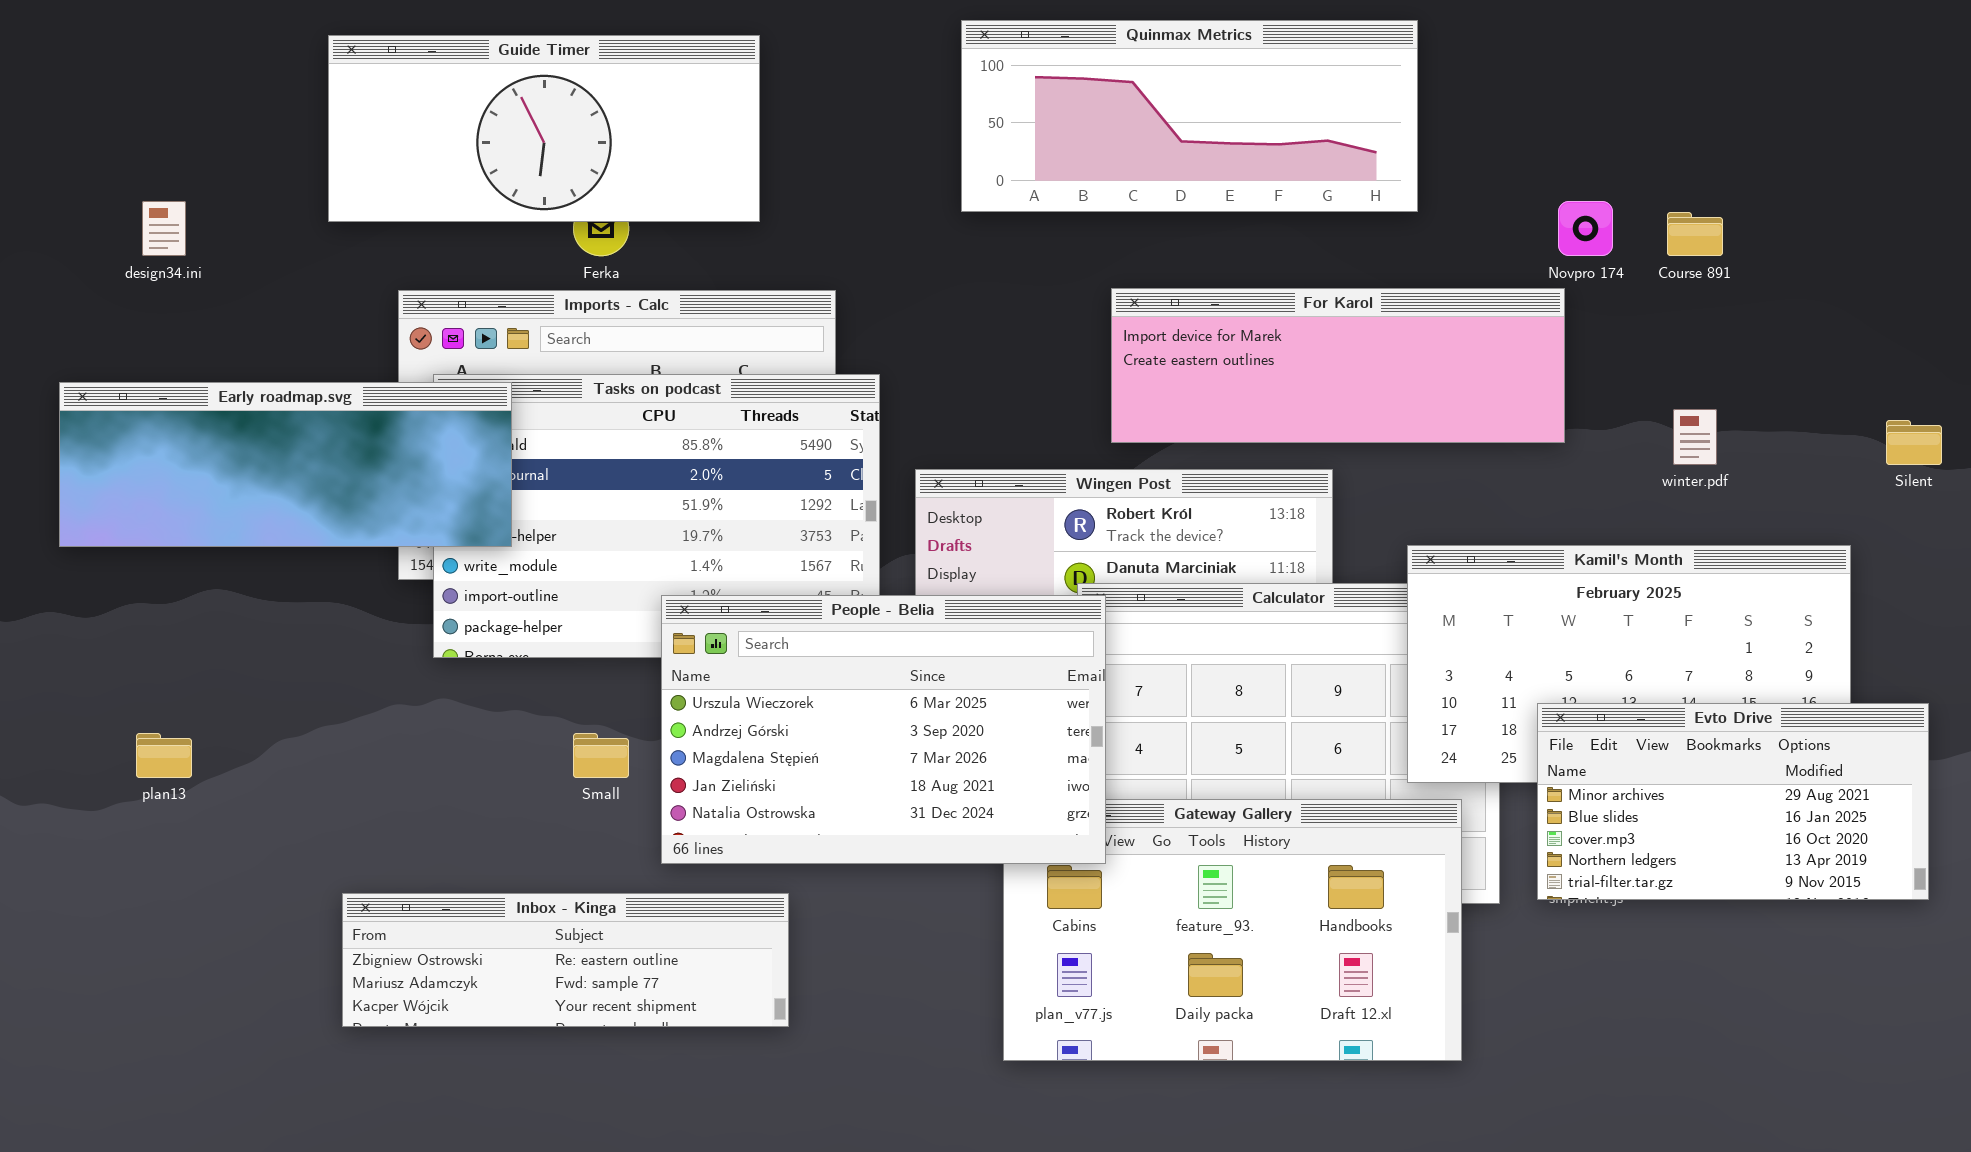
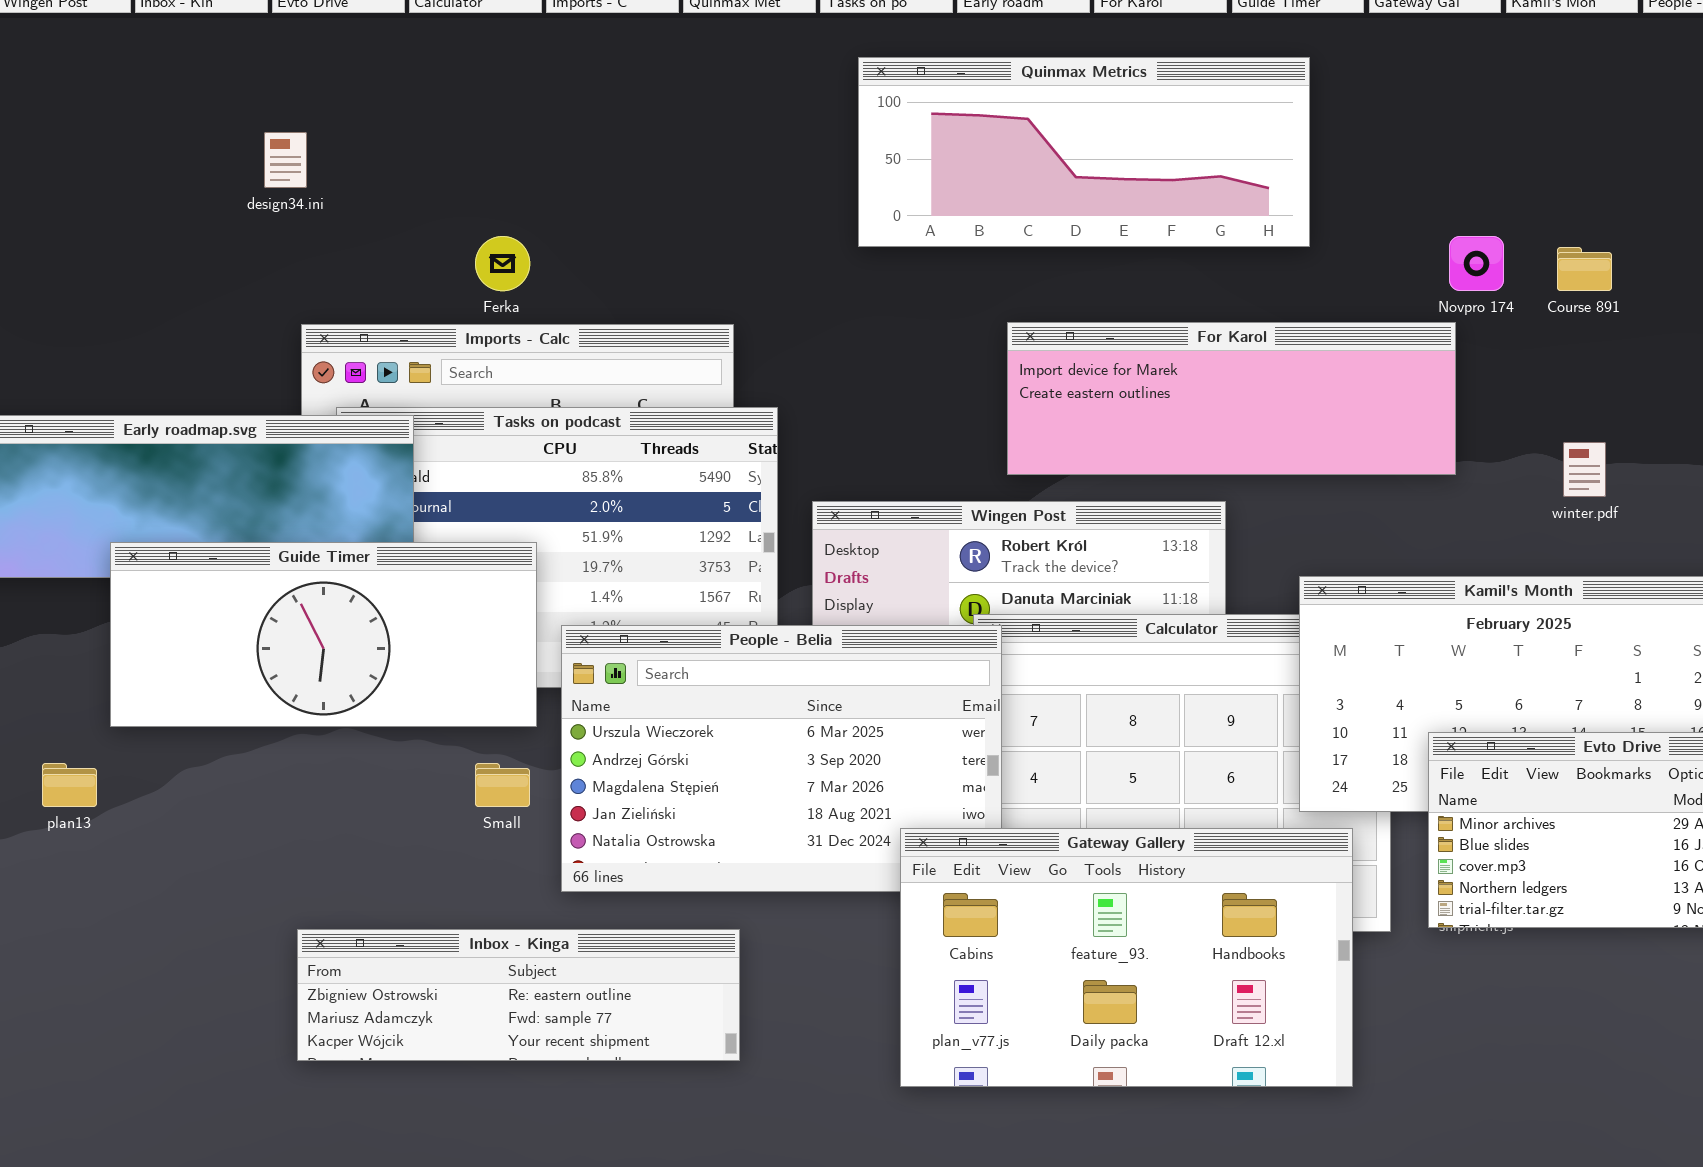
Guide Timer: [328,35,760,222] -> [110,542,537,727], moved
design34.ini: [142,201,186,256] -> [264,132,307,188], moved
Gateway Gallery: [1003,799,1462,1061] -> [900,828,1353,1087], raised
Inbox - Kinga: [342,893,789,1027] -> [297,929,740,1061], moved

